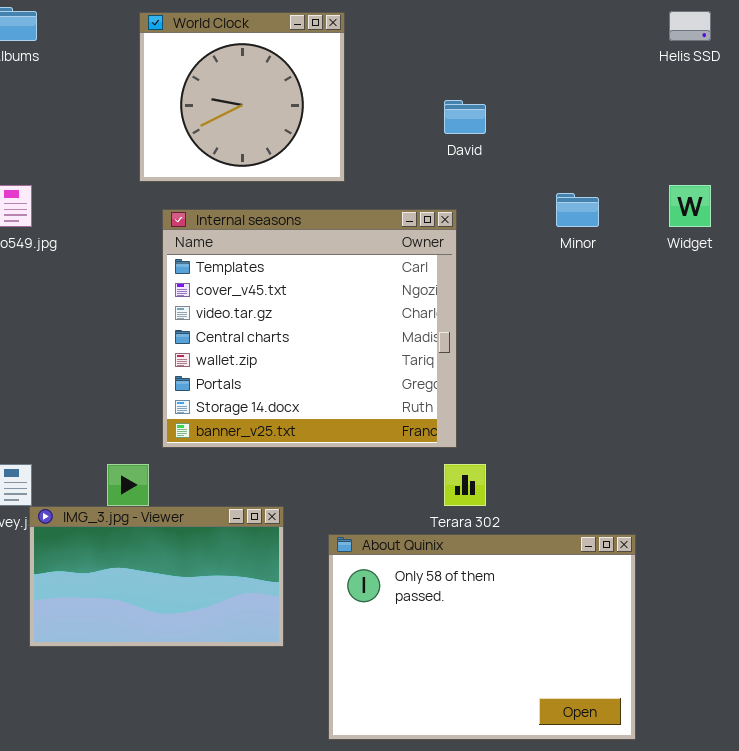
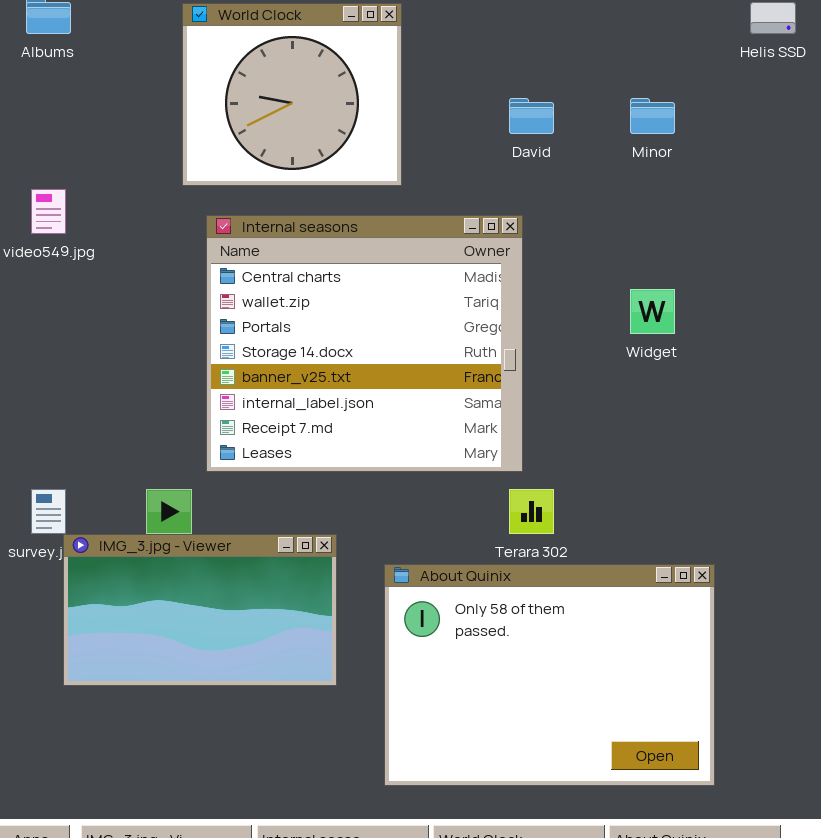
Widget: [669,185,711,227] -> [630,289,675,334], moved
Minor: [556,193,599,227] -> [630,98,675,134], moved
Internal seasons: [162,209,457,448] -> [206,215,523,472], scrolled down 3 rows

